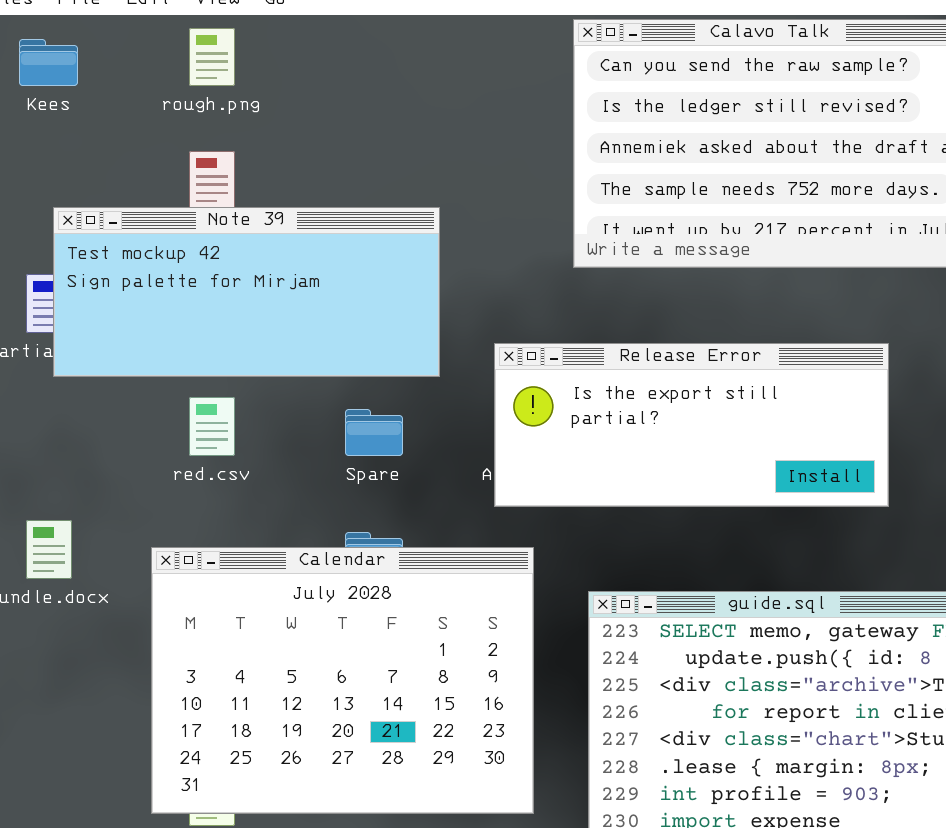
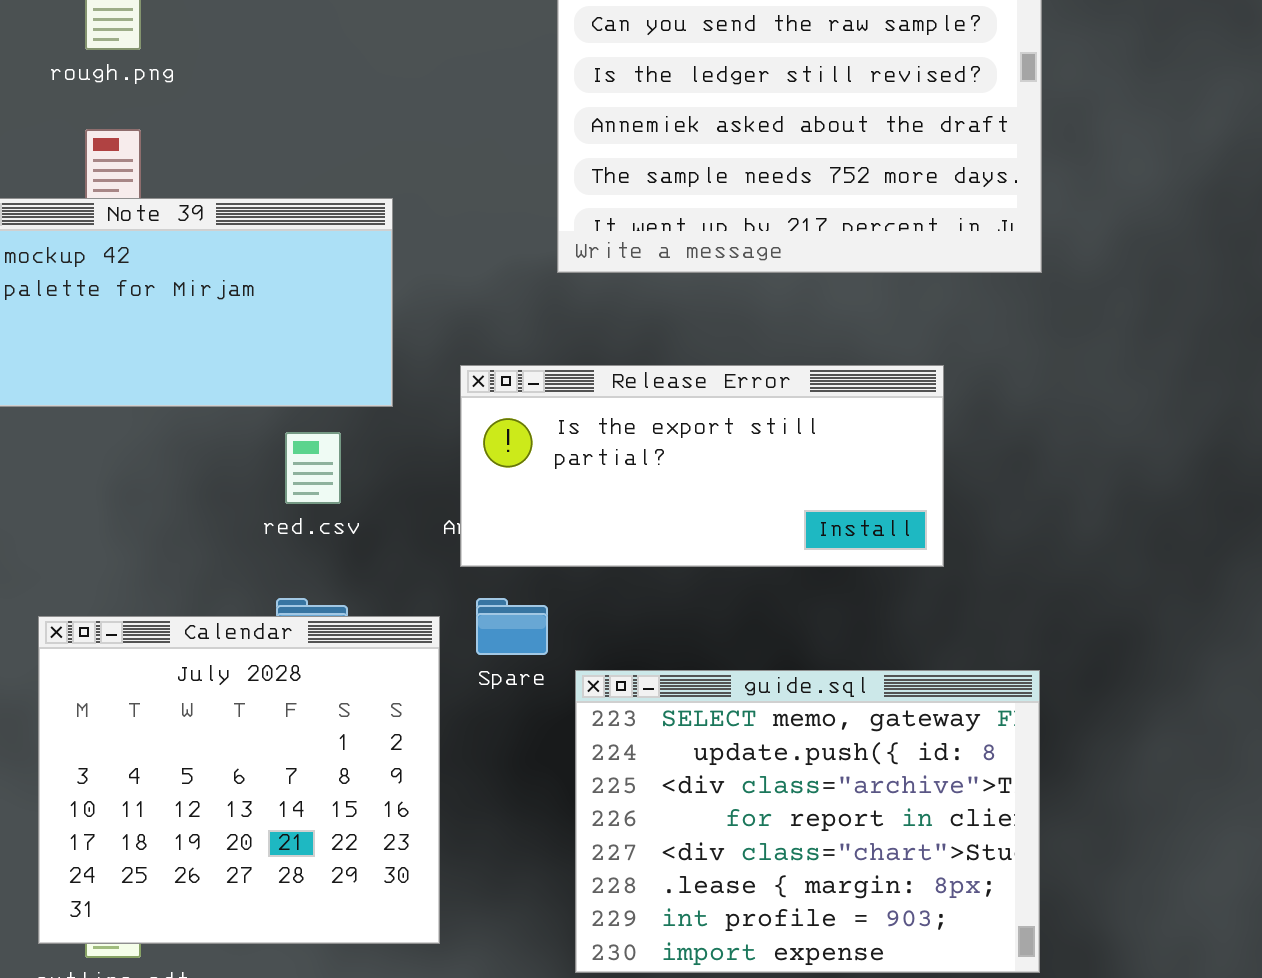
red.csv: [189,397,235,456] -> [285,432,341,504], moved
Spare: [345,409,403,456] -> [476,598,548,655], moved
Calendar: [151,547,534,814] -> [38,616,440,944], resized

